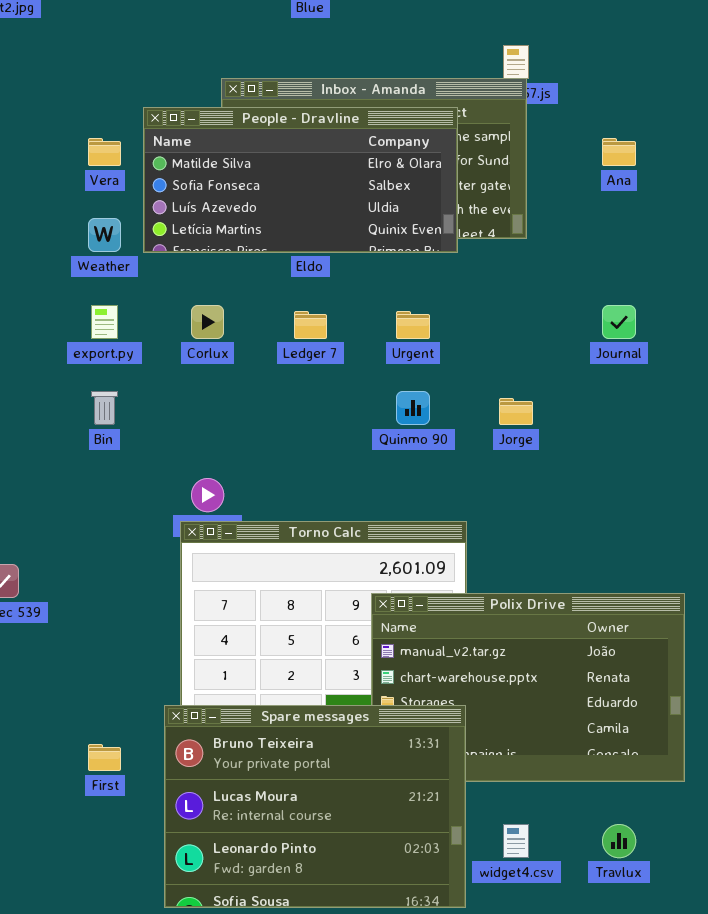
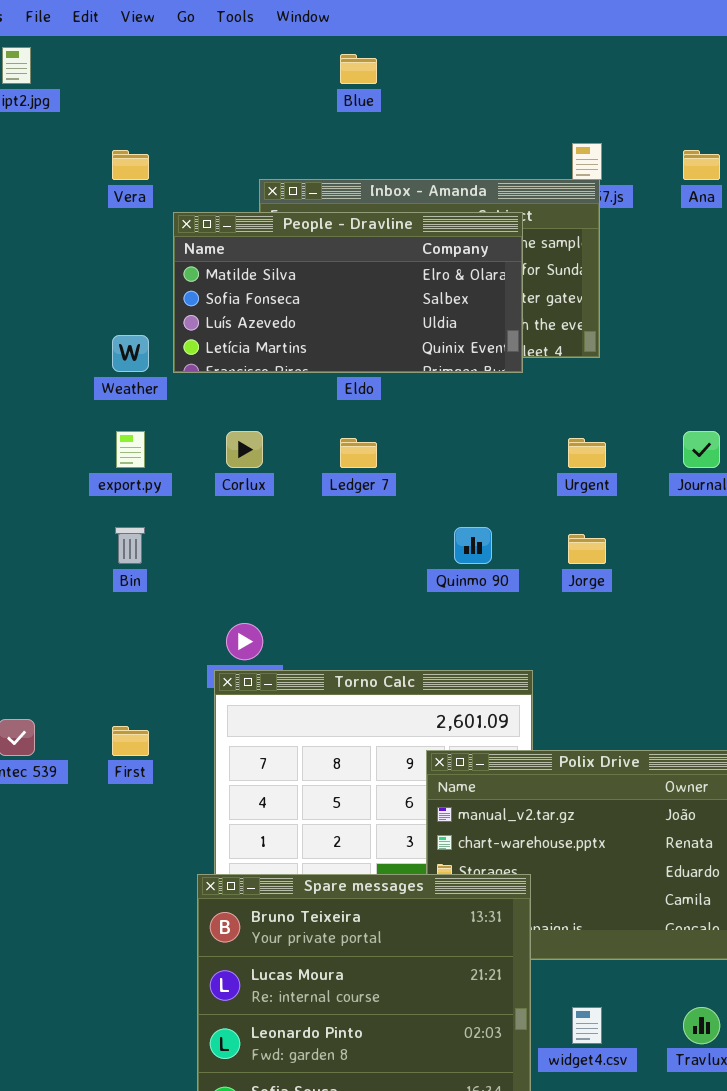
Vera: [88,138,121,166] -> [112,150,149,180], moved
Ana: [602,138,636,166] -> [683,150,720,180], moved
Urgent: [396,311,430,339] -> [568,438,606,468], moved
First: [88,744,121,771] -> [112,726,149,756], moved

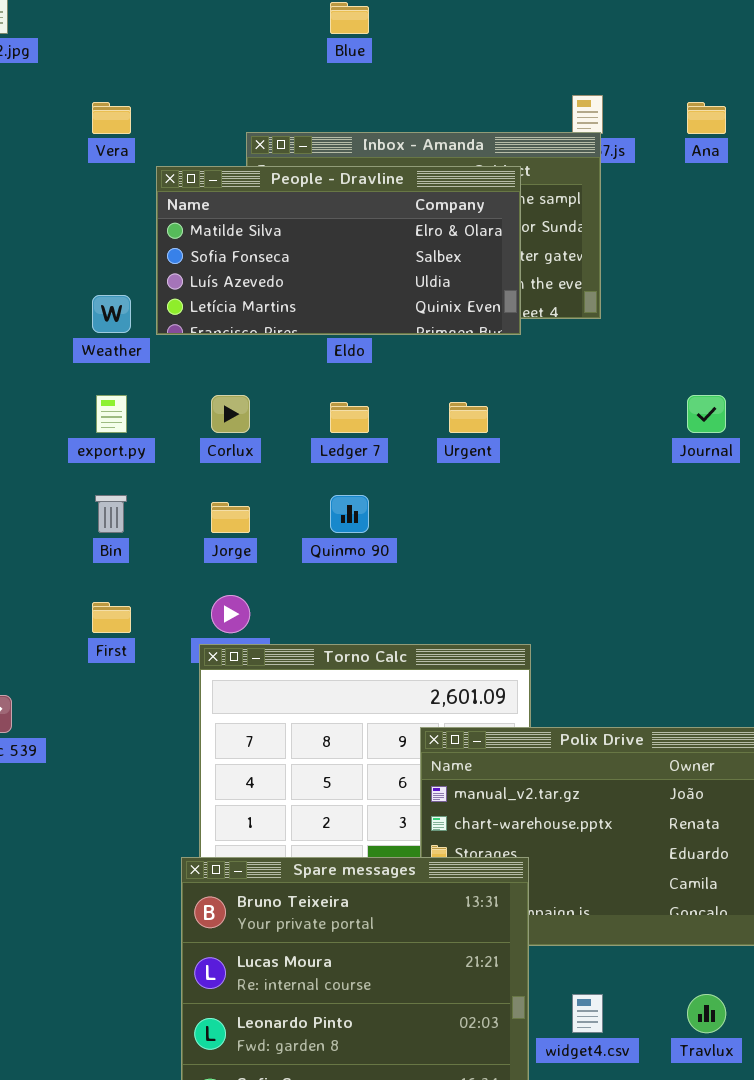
Urgent: [568,438,606,468] -> [449,402,488,433], moved
Quinmo 90: [454,527,492,564] -> [330,495,369,533], moved
Jorge: [568,534,606,564] -> [211,502,250,533], moved
First: [112,726,149,756] -> [92,602,131,633], moved

